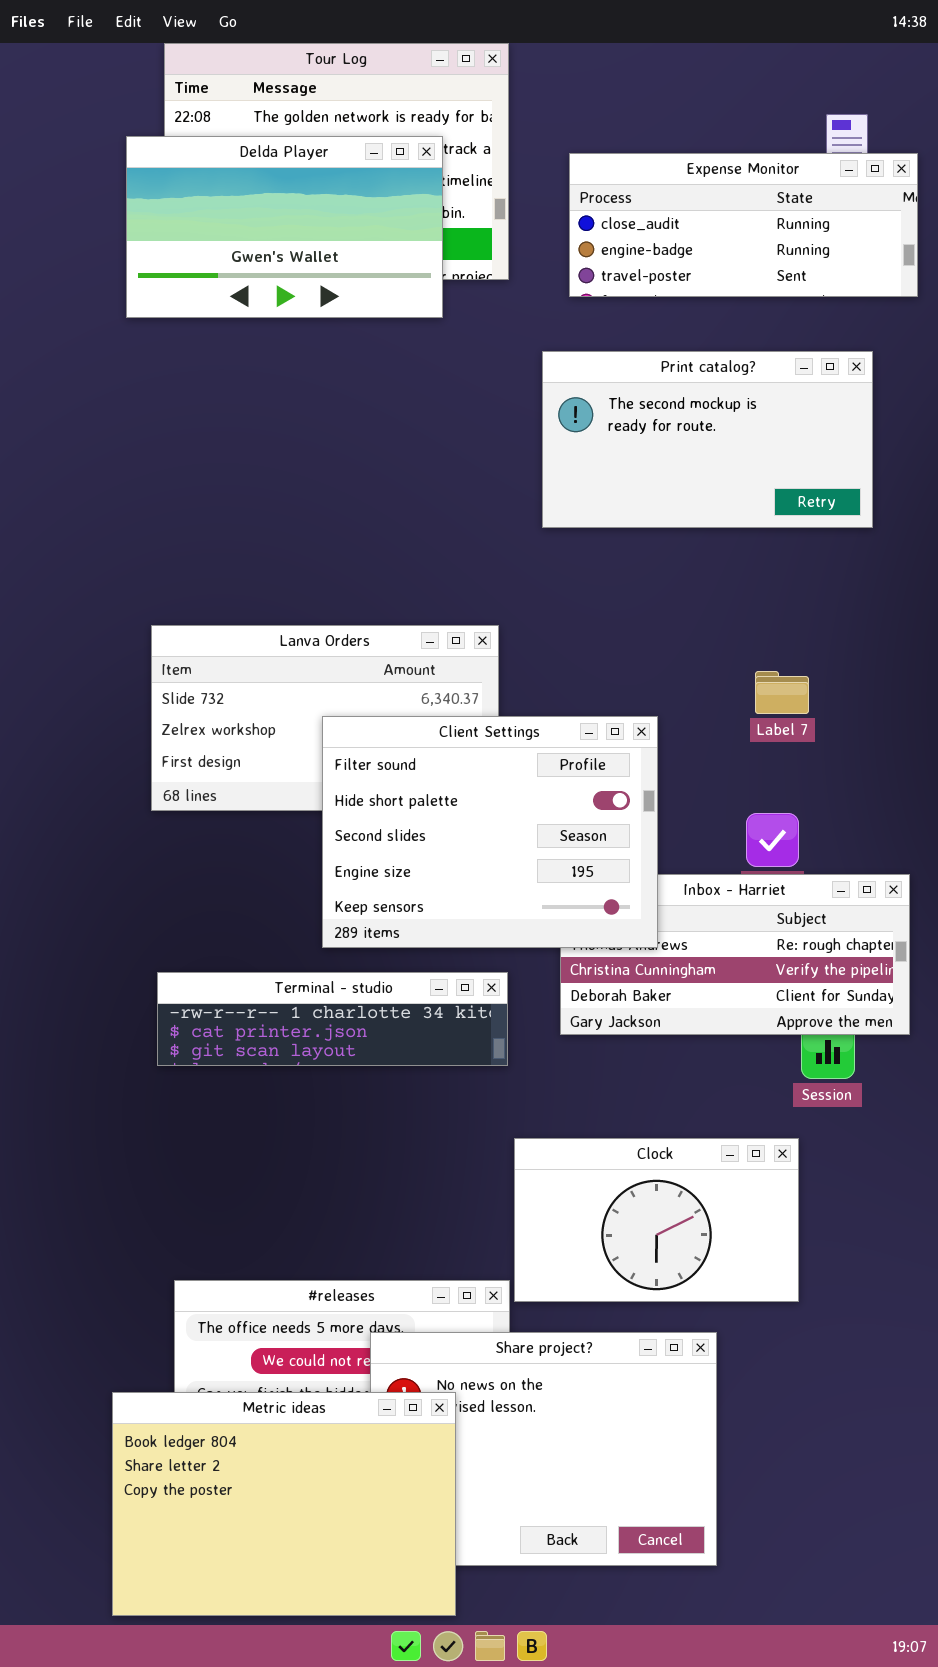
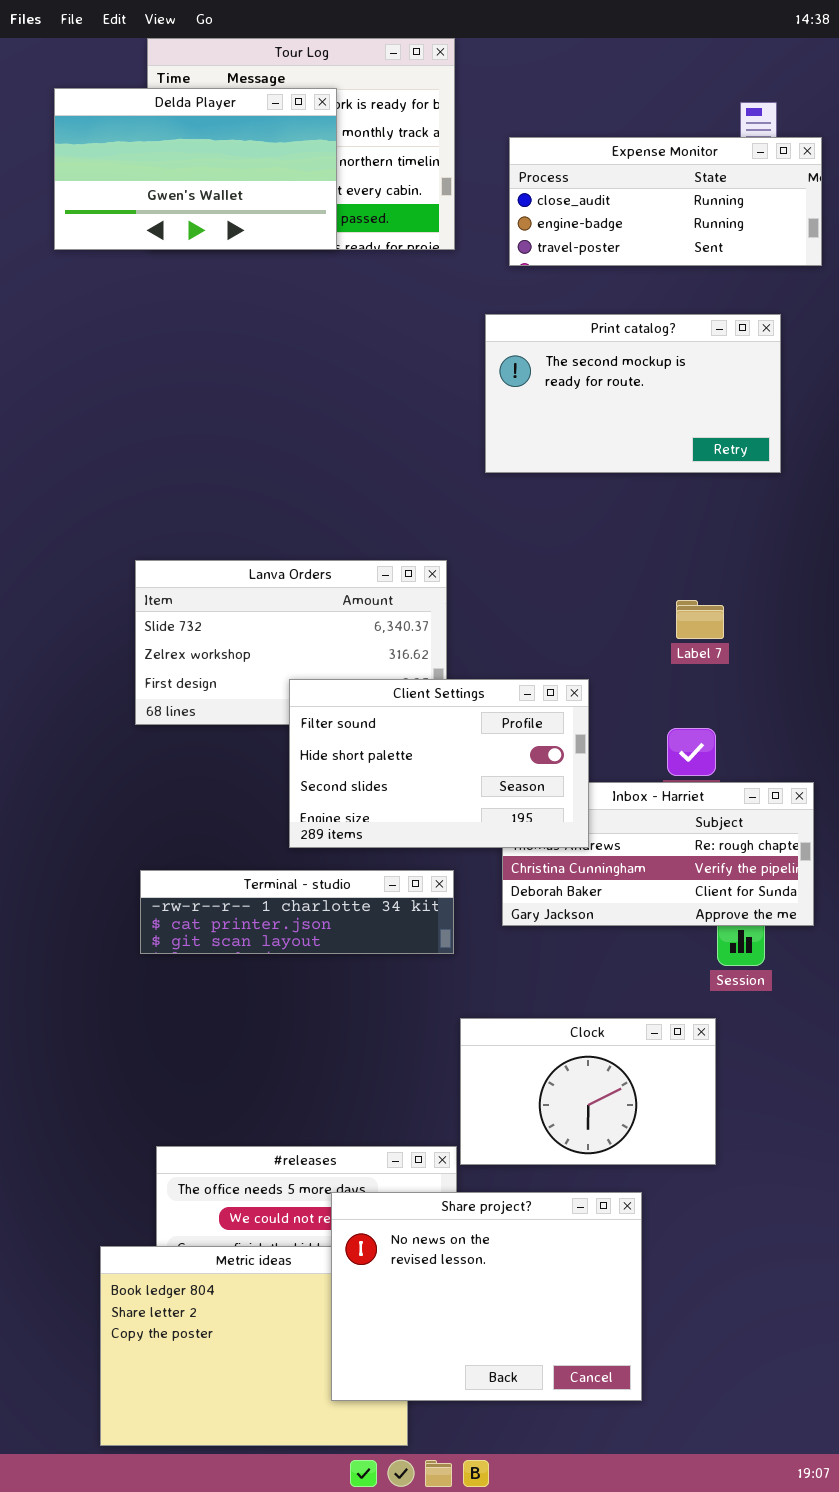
Delda Player: [126,136,443,318] -> [54,88,337,250], moved
Client Settings: [322,716,658,948] -> [289,679,589,848], resized
Share project?: [370,1332,717,1566] -> [331,1192,642,1401], raised

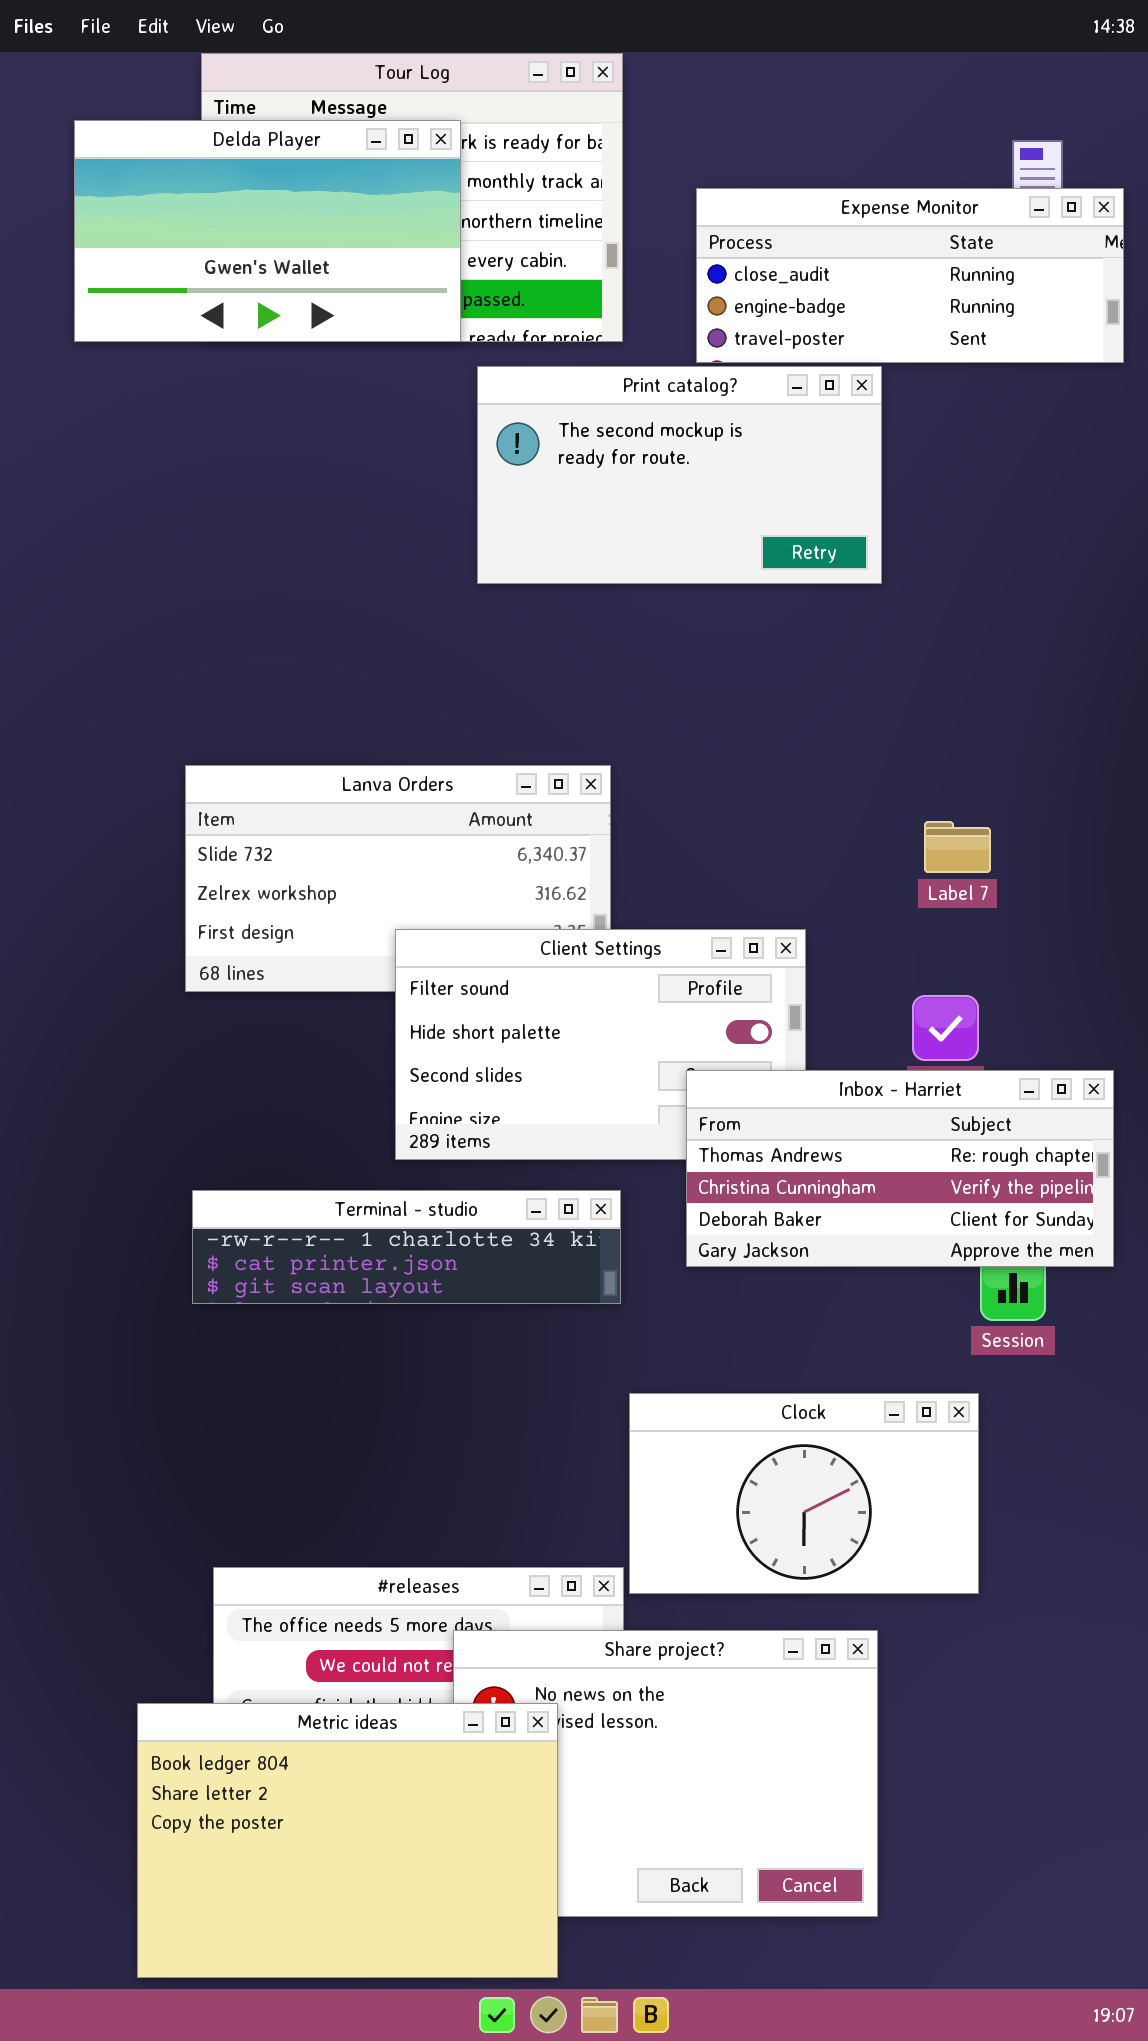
Print catalog?: [485,314,781,473] -> [477,366,882,584], moved
Inbox - Harriet: [502,782,814,926] -> [686,1070,1114,1267], raised
Metric ideas: [100,1246,408,1446] -> [137,1703,558,1978], raised

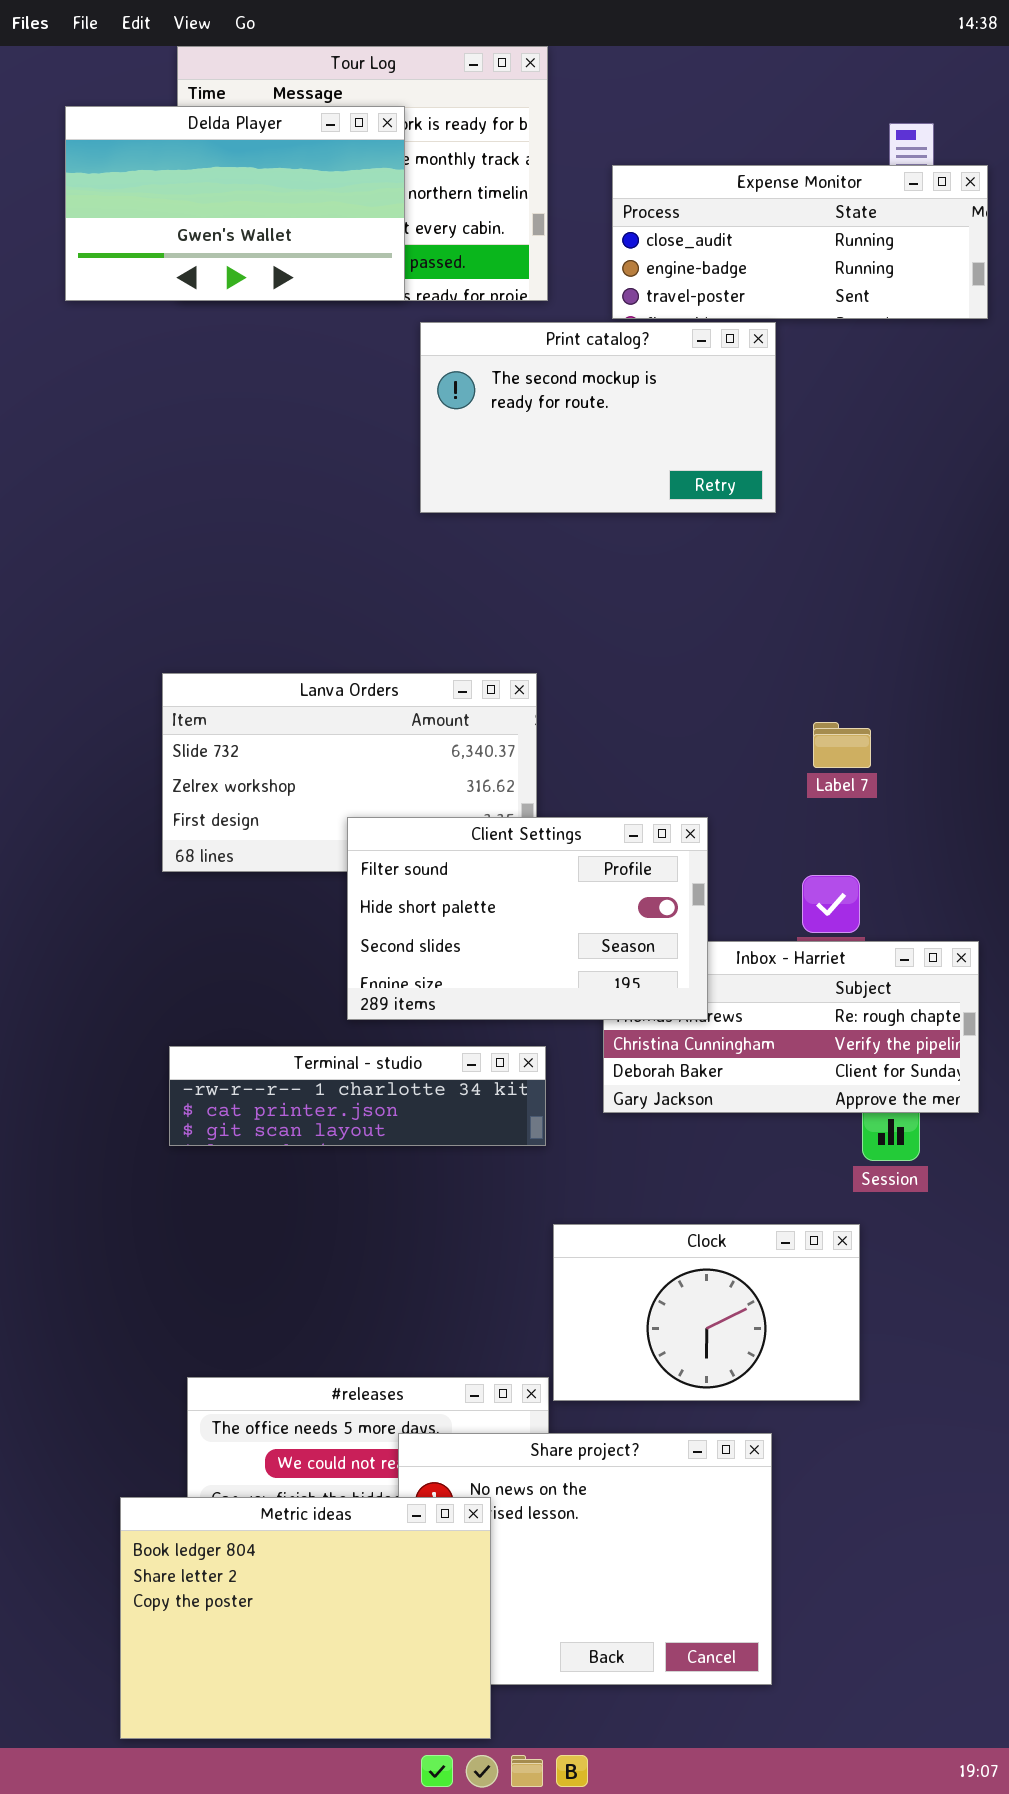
Client Settings: [395,929,806,1160] -> [347,817,708,1020], raised

